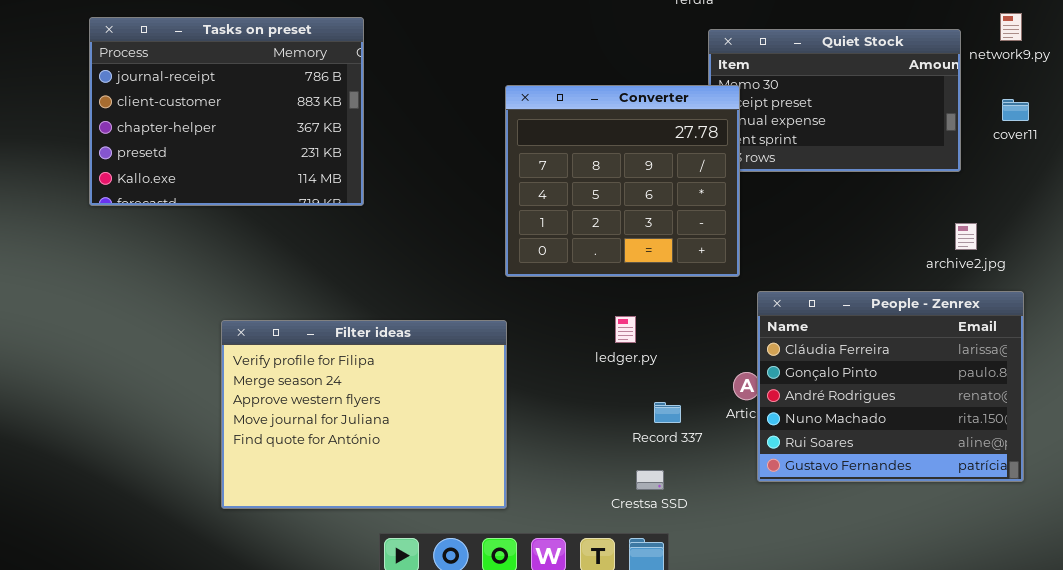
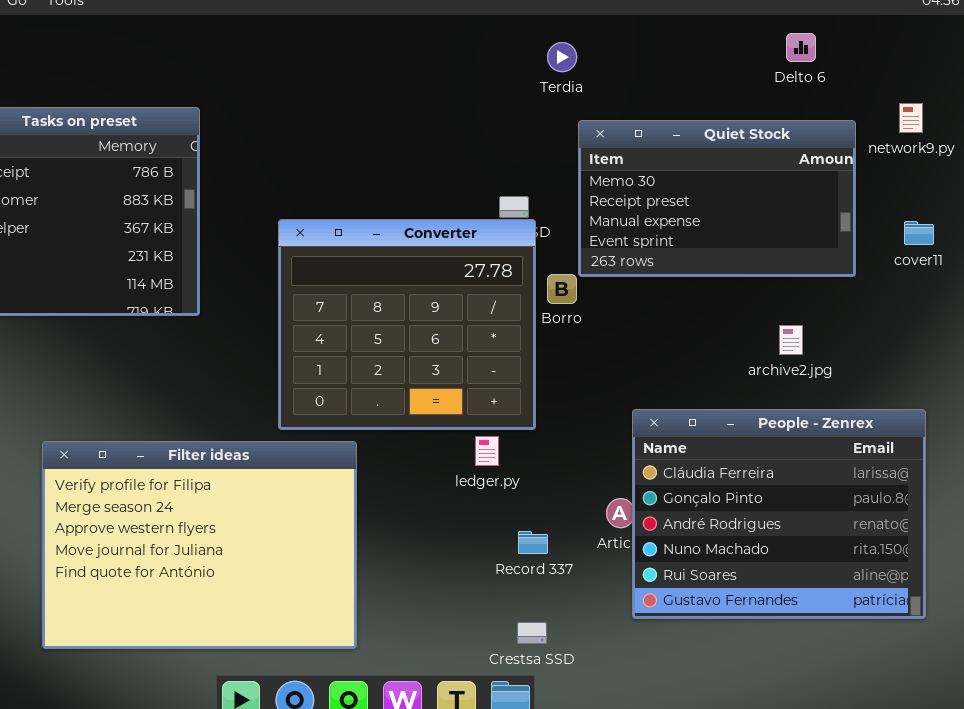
Converter: [505,85,740,277] -> [278,219,536,430], moved
cover11: [1002,99,1029,121] -> [904,221,934,245], moved
archive2.jpg: [955,223,977,250] -> [779,325,803,355], moved
Crestsa SSD: [636,470,664,490] -> [517,622,547,644], moved

